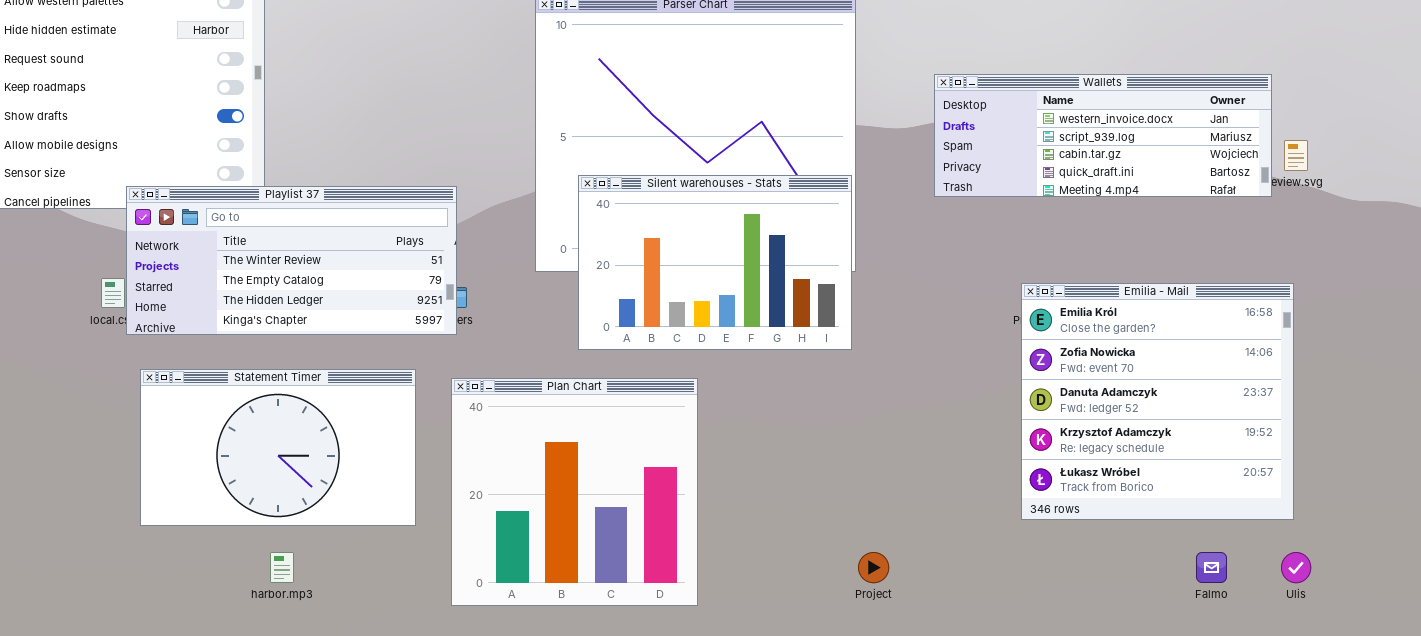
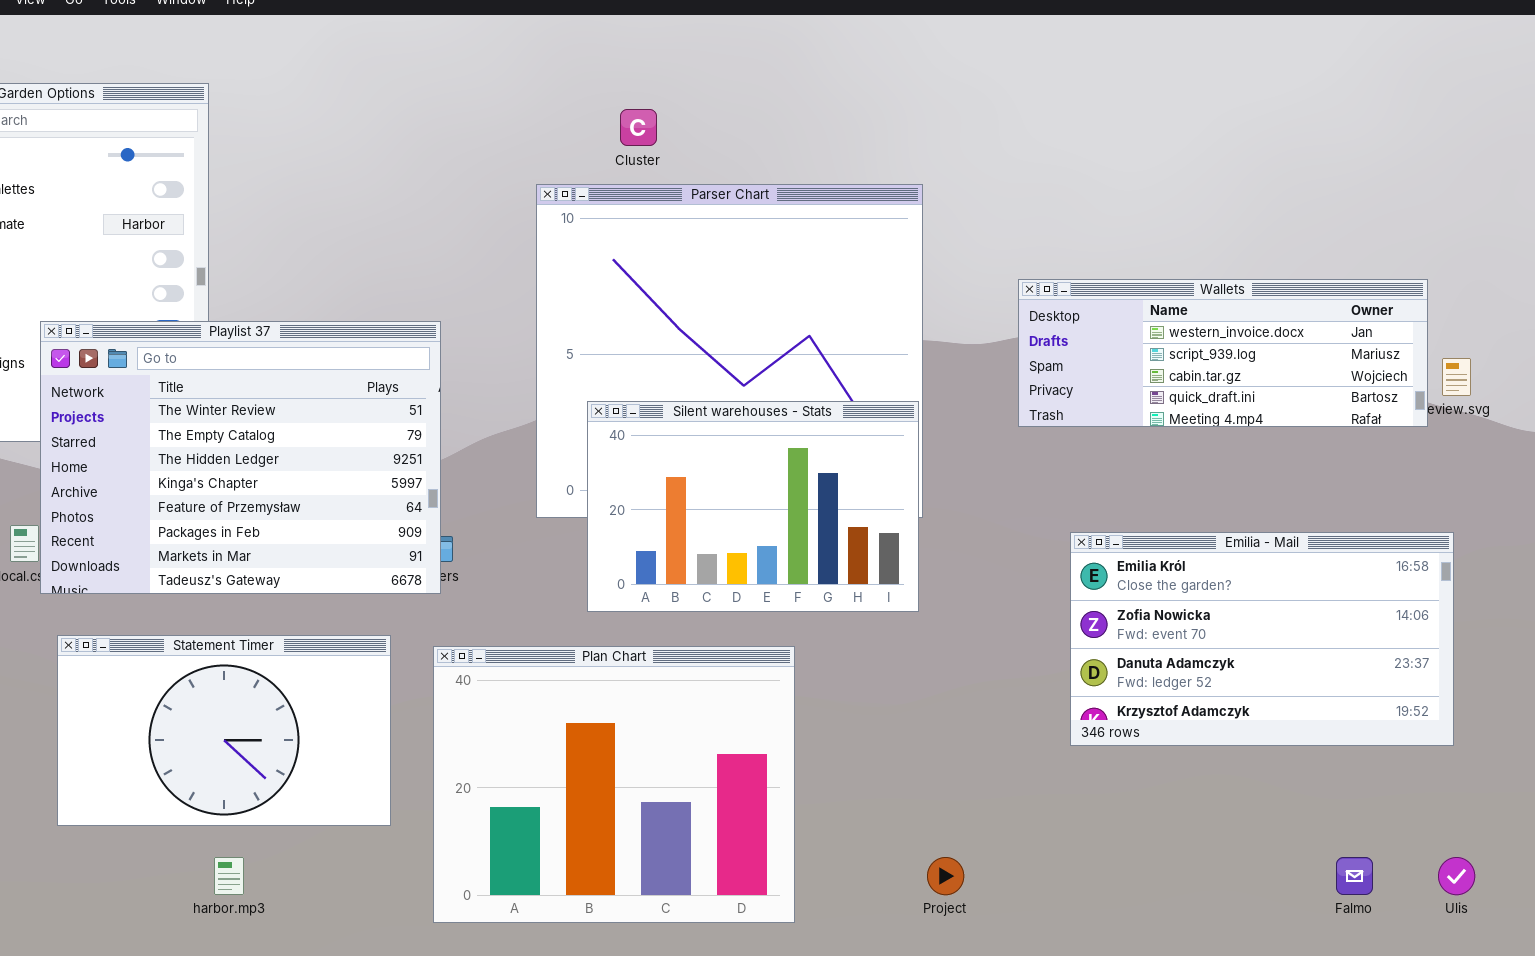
Playlist 37: [126,186,457,335] -> [40,321,441,594], resized
Emilia - Mail: [1021,283,1294,520] -> [1070,532,1454,746], resized
Plan Chart: [451,378,698,606] -> [433,646,795,923], resized

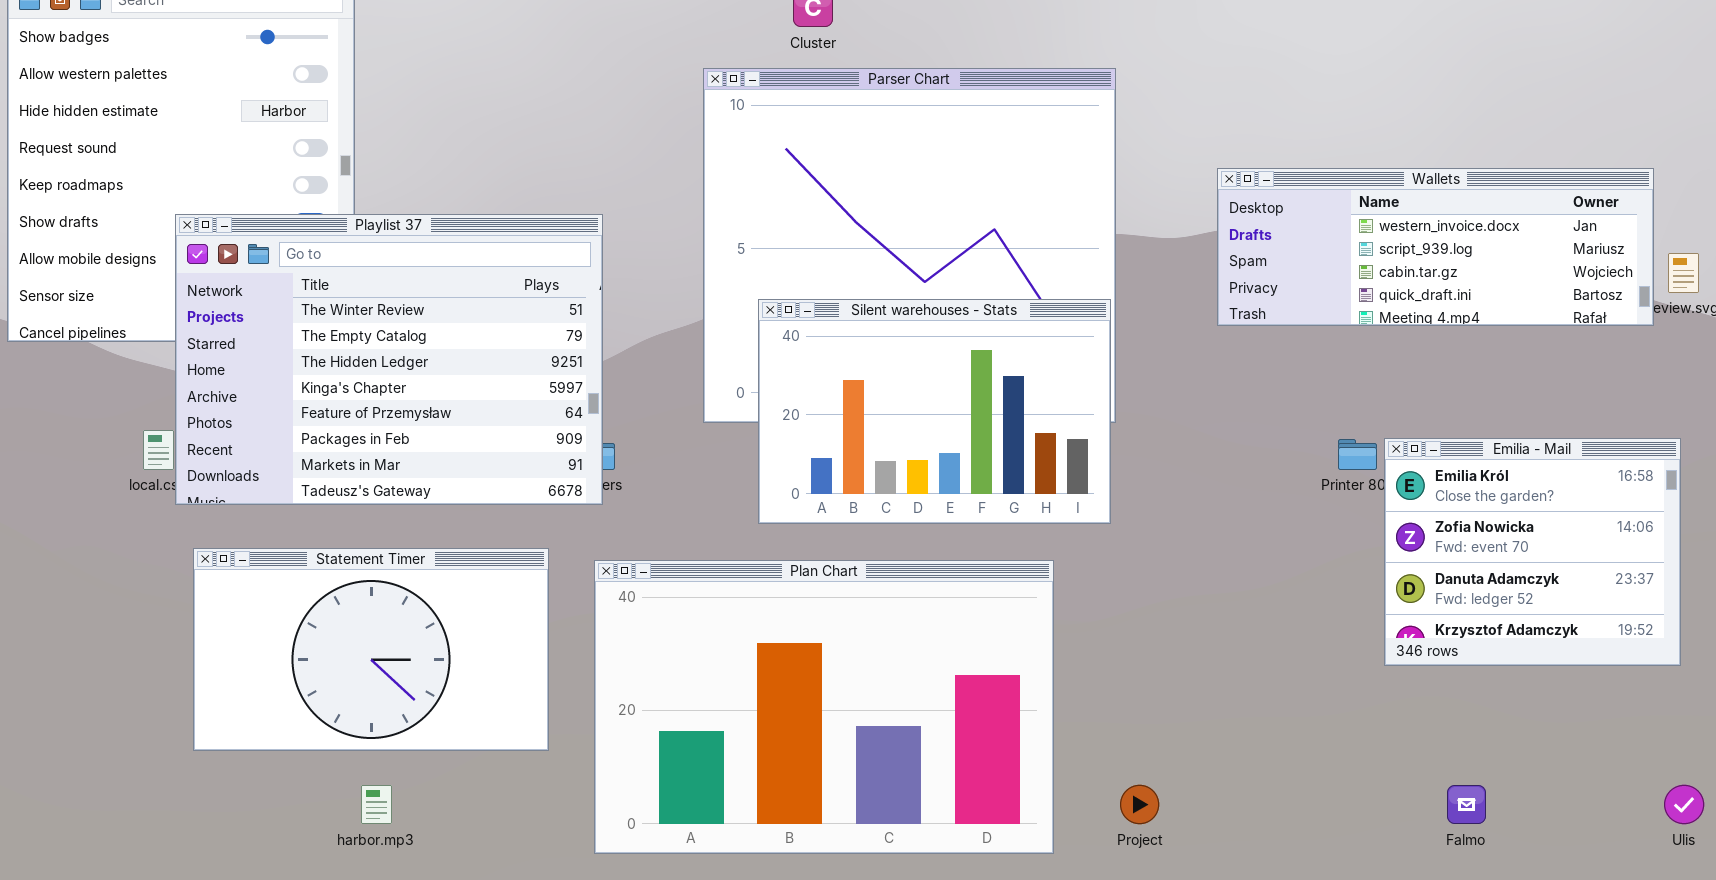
Emilia - Mail: [1070,532,1454,746] -> [1384,438,1681,666], resized
Plan Chart: [433,646,795,923] -> [594,560,1054,854], resized
Falmo: [1336,857,1373,895] -> [1447,785,1486,824], moved

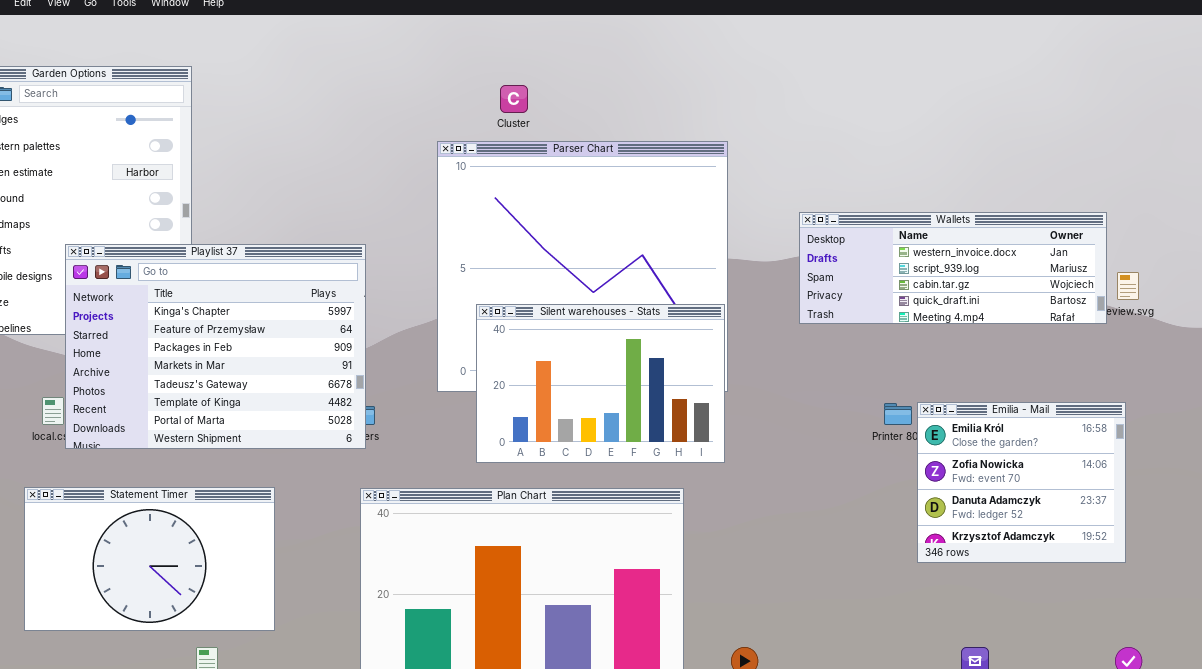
Playlist 37: [175,214,603,505] -> [65,244,366,449], scrolled down 3 rows
Statement Timer: [193,548,549,751] -> [24,487,275,631], moved

